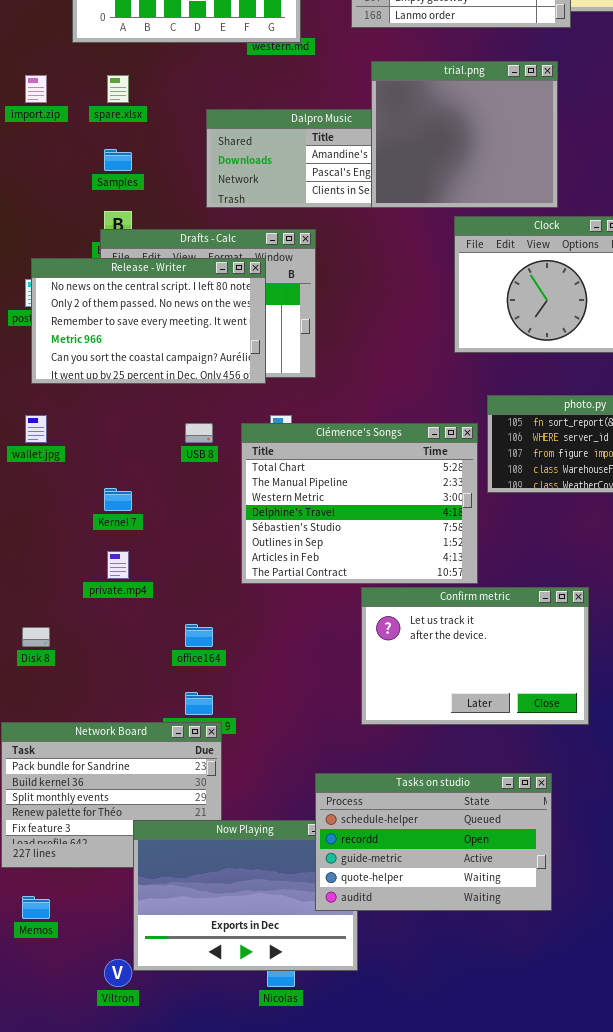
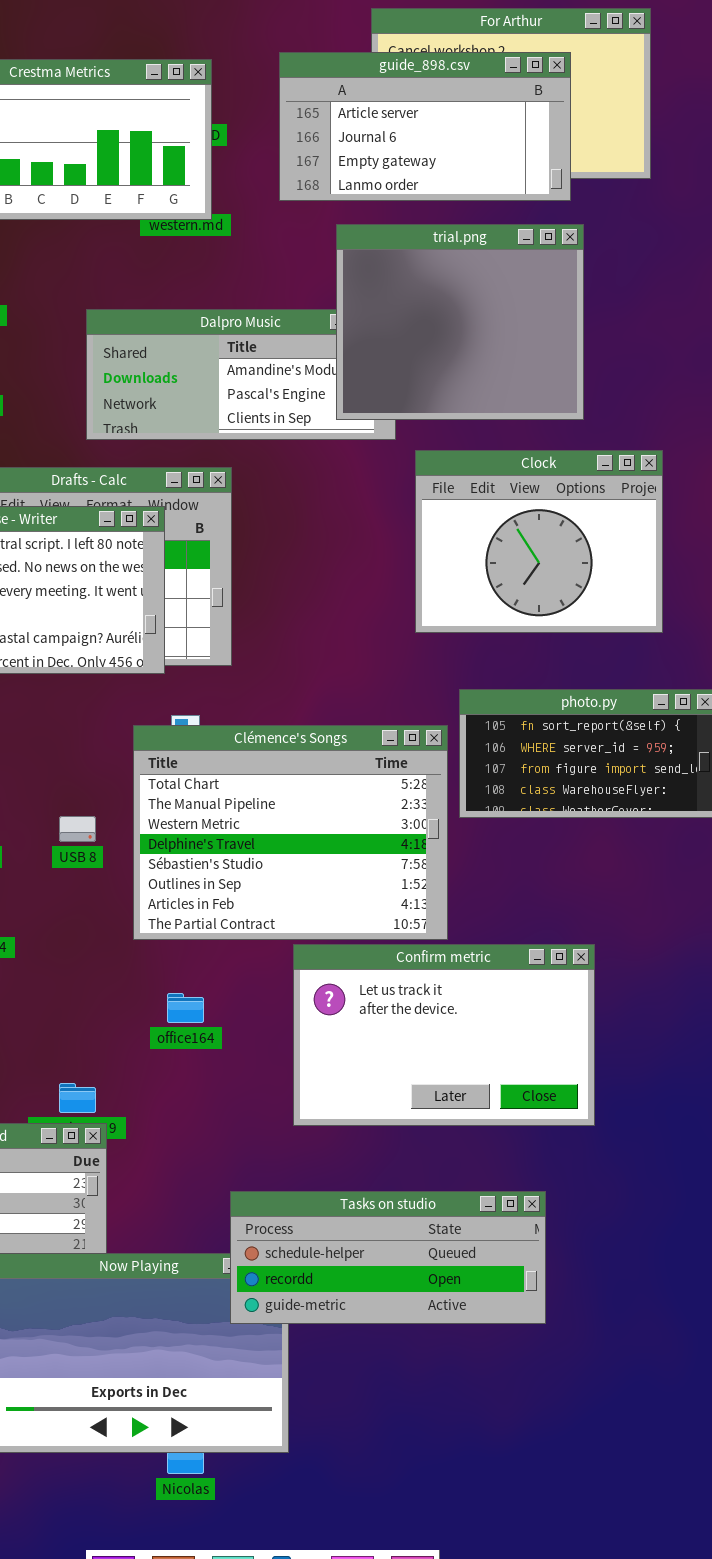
trial.png: [371,61,558,208] -> [336,224,584,420], moved
USB 8: [185,423,213,443] -> [59,816,96,842], moved
office164: [185,624,213,647] -> [167,993,204,1023], moved
Tasks on studio: [315,773,552,911] -> [230,1191,546,1324], resized

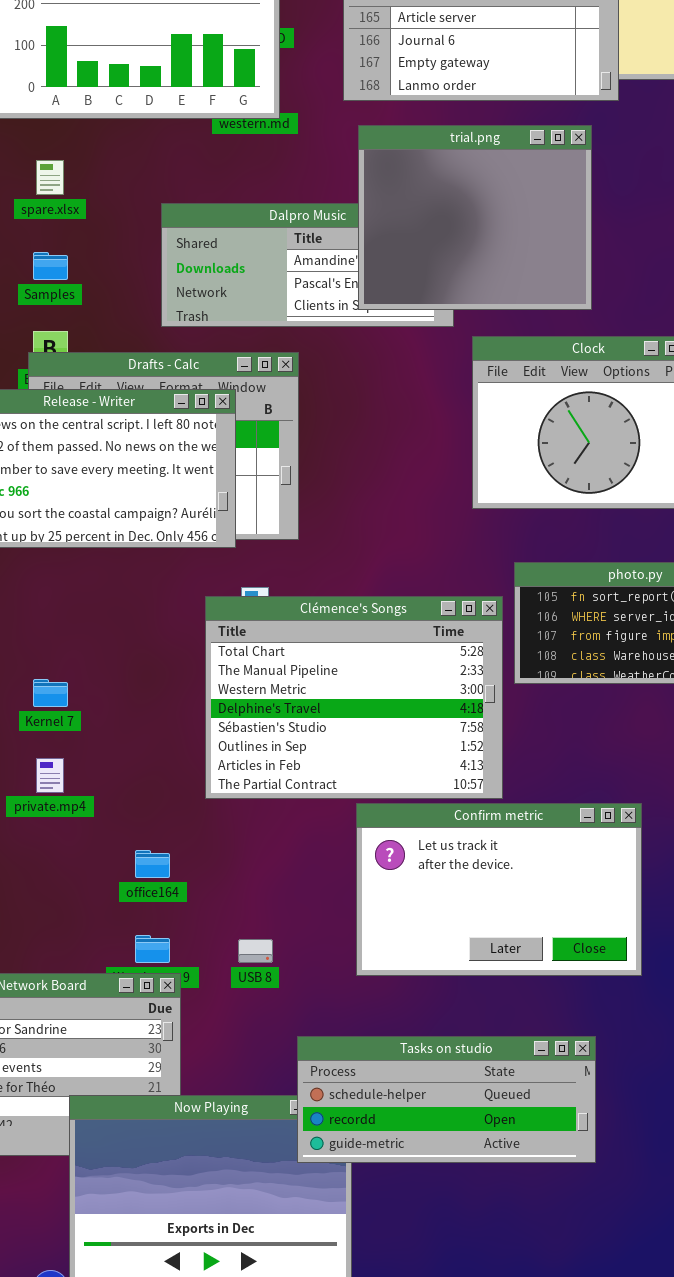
trial.png: [336,224,584,420] -> [358,125,592,310], moved
USB 8: [59,816,96,842] -> [238,939,273,963], moved
office164: [167,993,204,1023] -> [135,850,170,878], moved

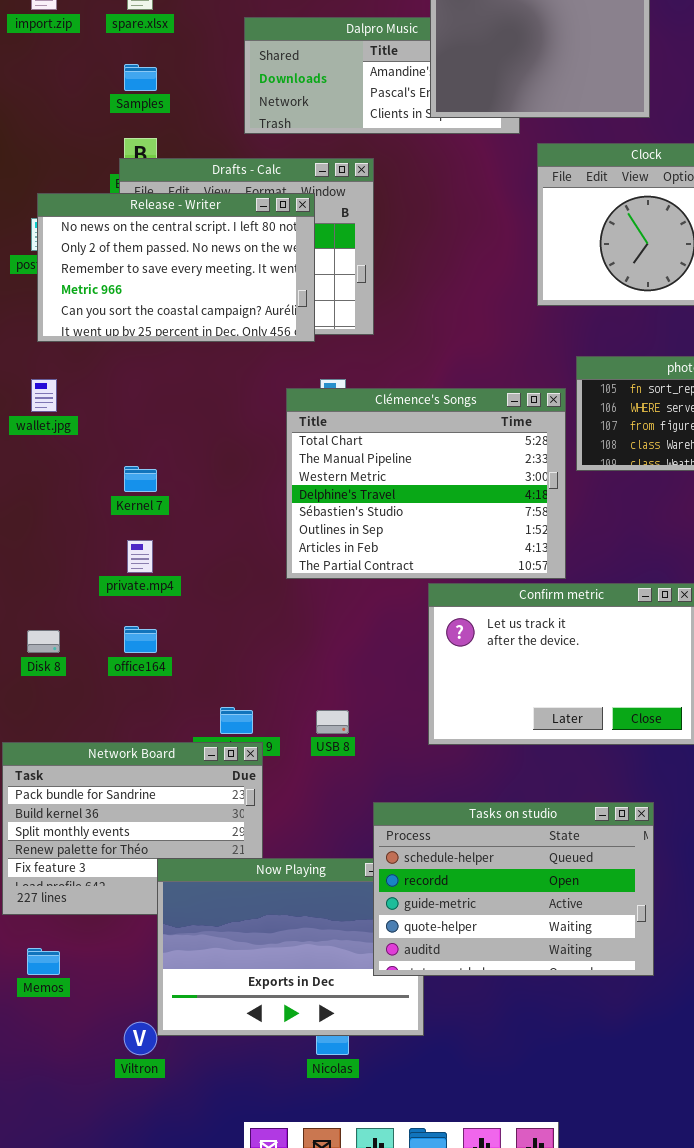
office164: [135,850,170,878] -> [124,626,157,653], moved
Tasks on studio: [297,1036,596,1163] -> [373,802,654,976], resized

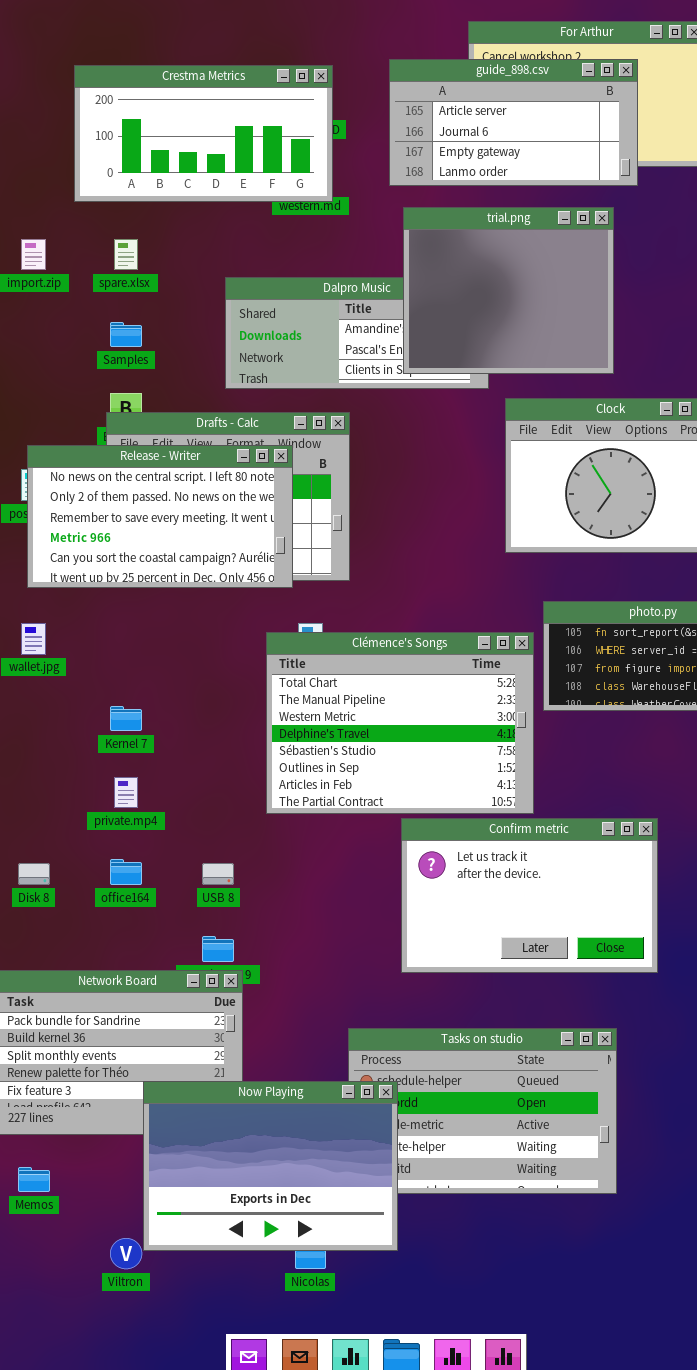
USB 8: [316,710,349,734] -> [202,863,234,885], moved
Now Playing: [157,858,424,1036] -> [143,1081,398,1251], raised

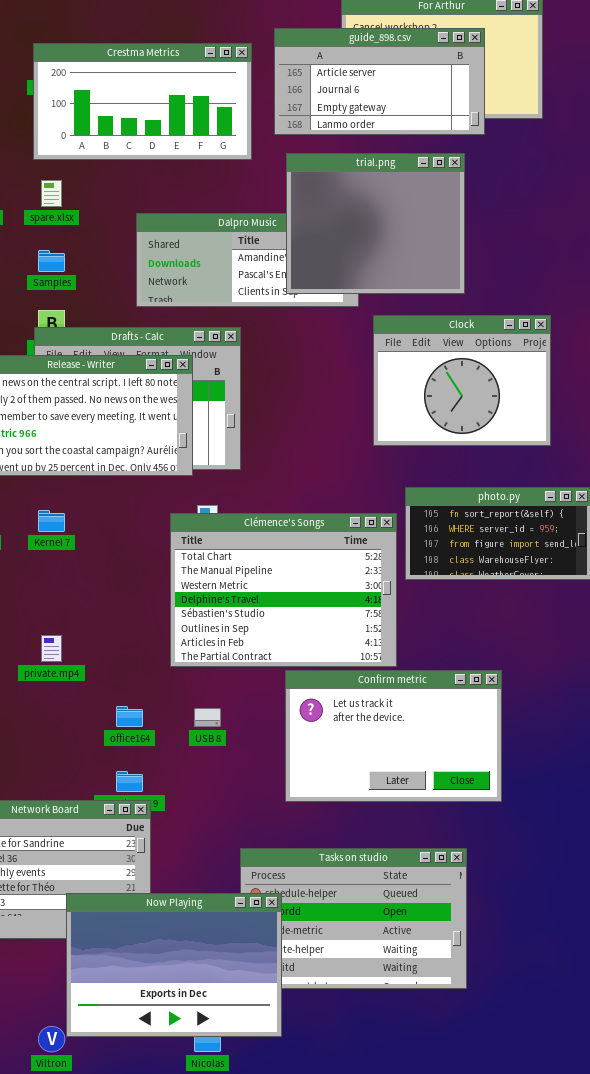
Crestma Metrics: [74,65,333,202] -> [33,43,252,160], moved
Kernel 7: [110,706,142,731] -> [38,510,65,532], moved
office164: [110,859,142,885] -> [116,706,143,727], moved
USB 8: [202,863,234,885] -> [194,708,221,727], moved

